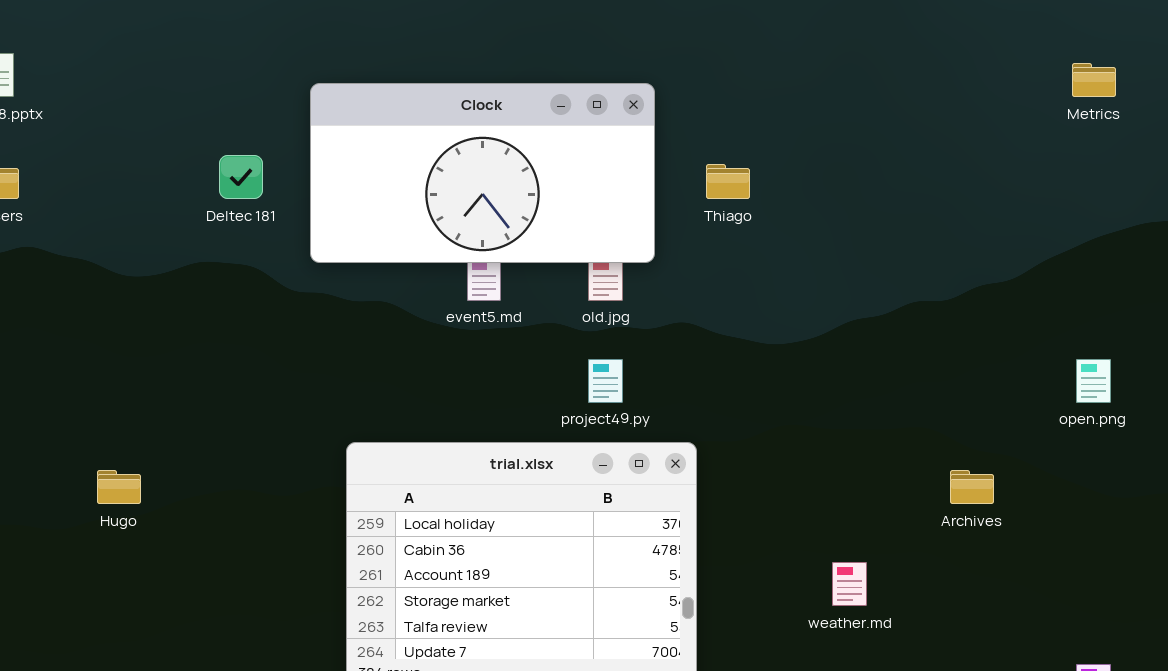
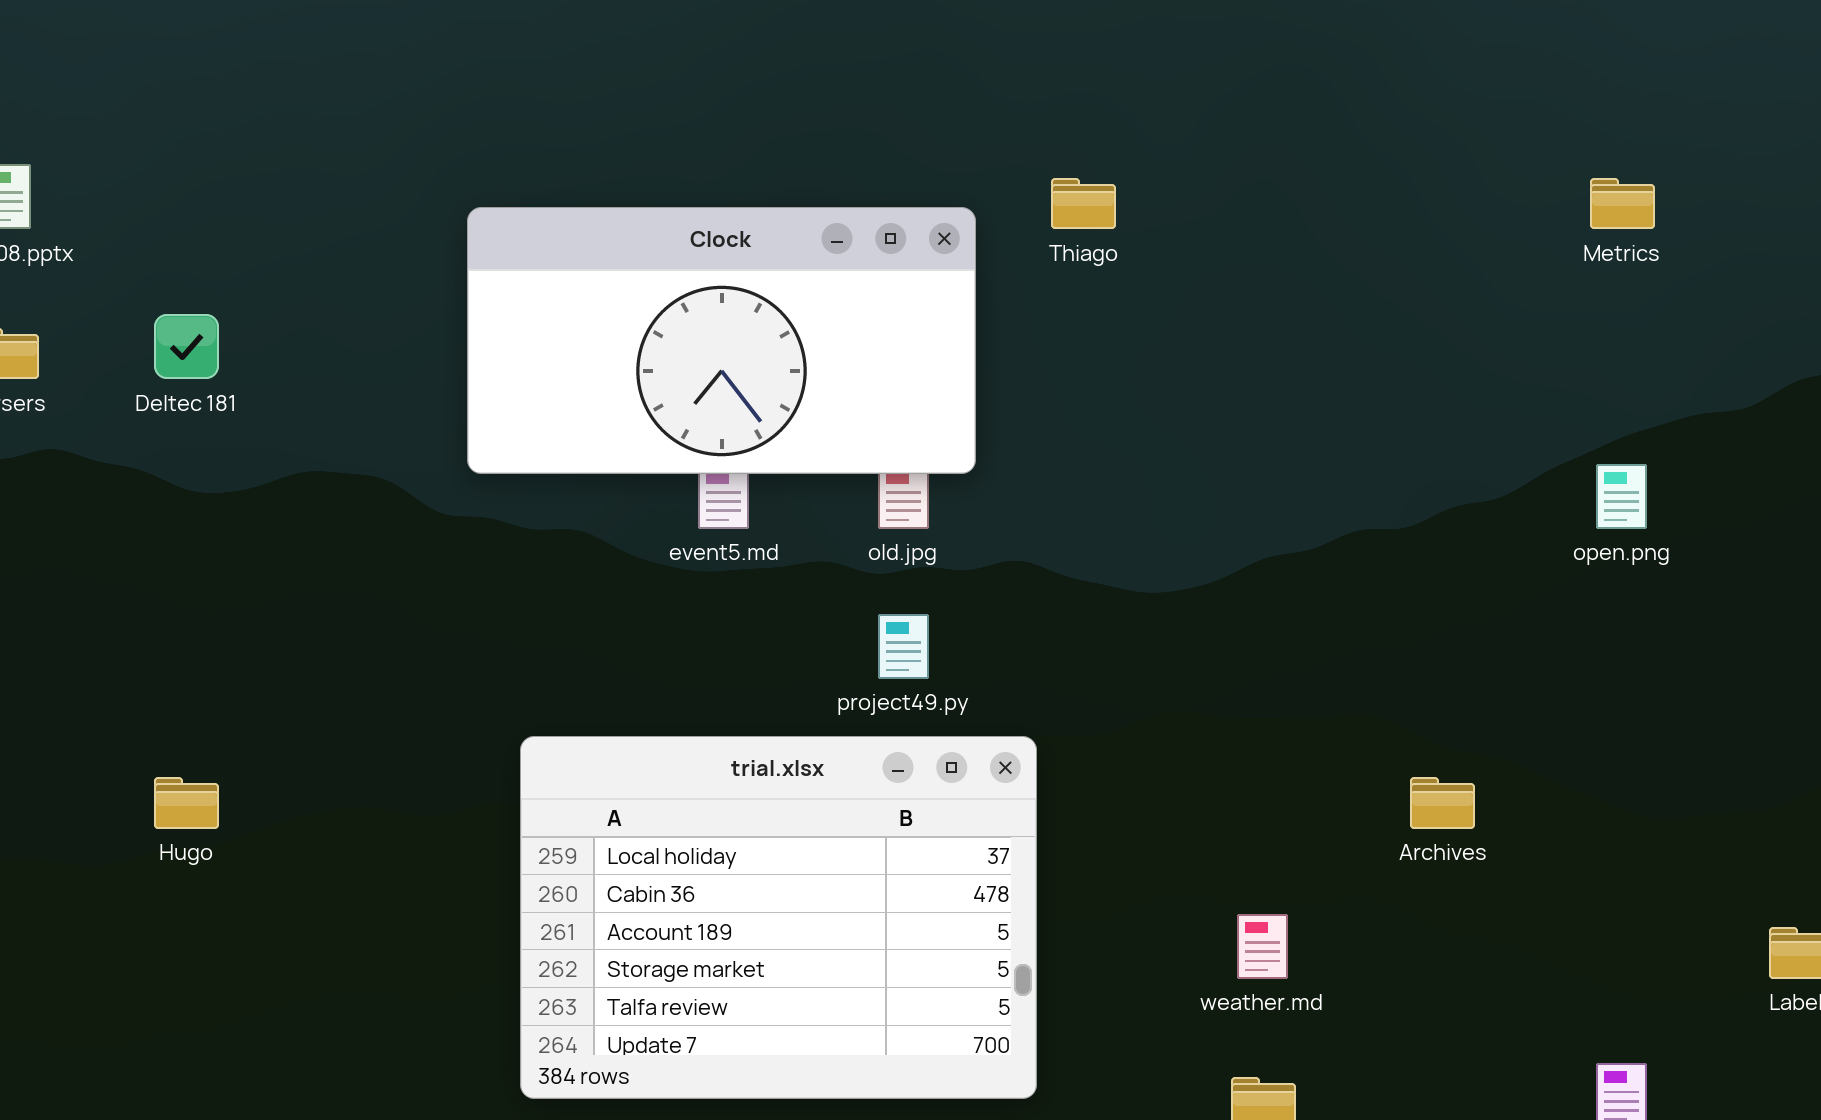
Deltec 181: [219,155,263,199] -> [154,314,219,379], moved
Thiago: [706,164,750,199] -> [1051,178,1116,229], moved
open.png: [1076,359,1111,403] -> [1596,464,1647,529], moved

